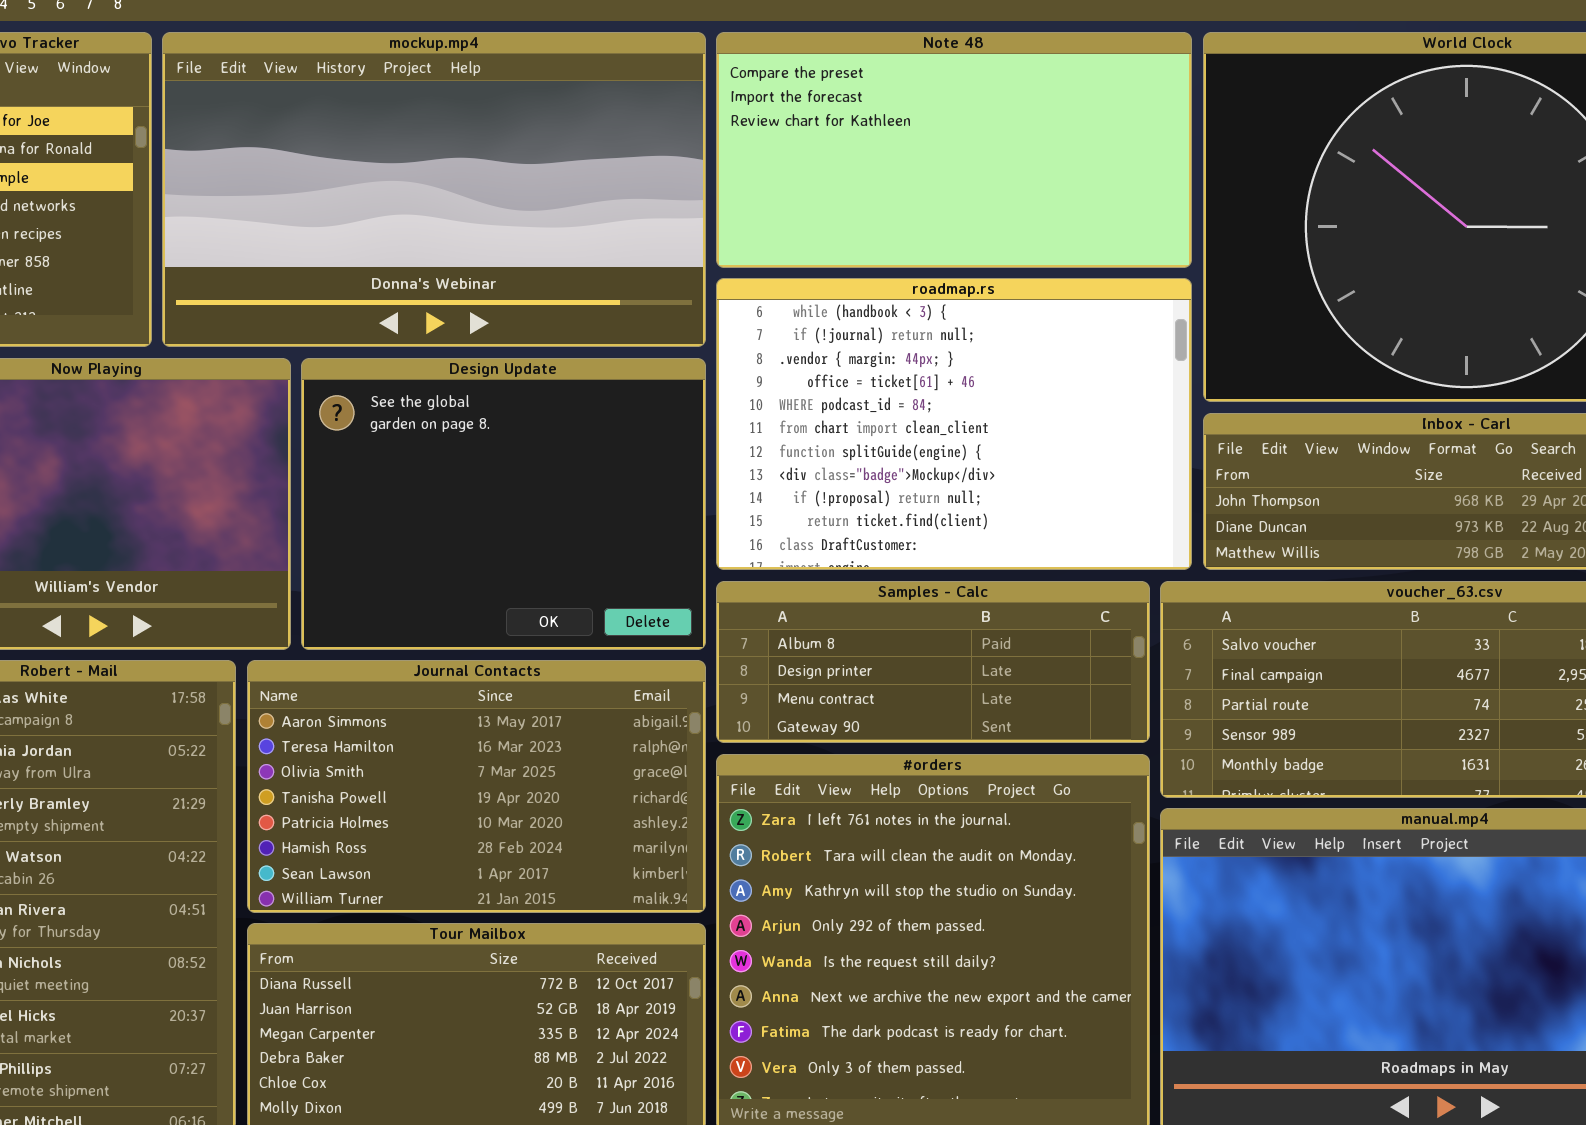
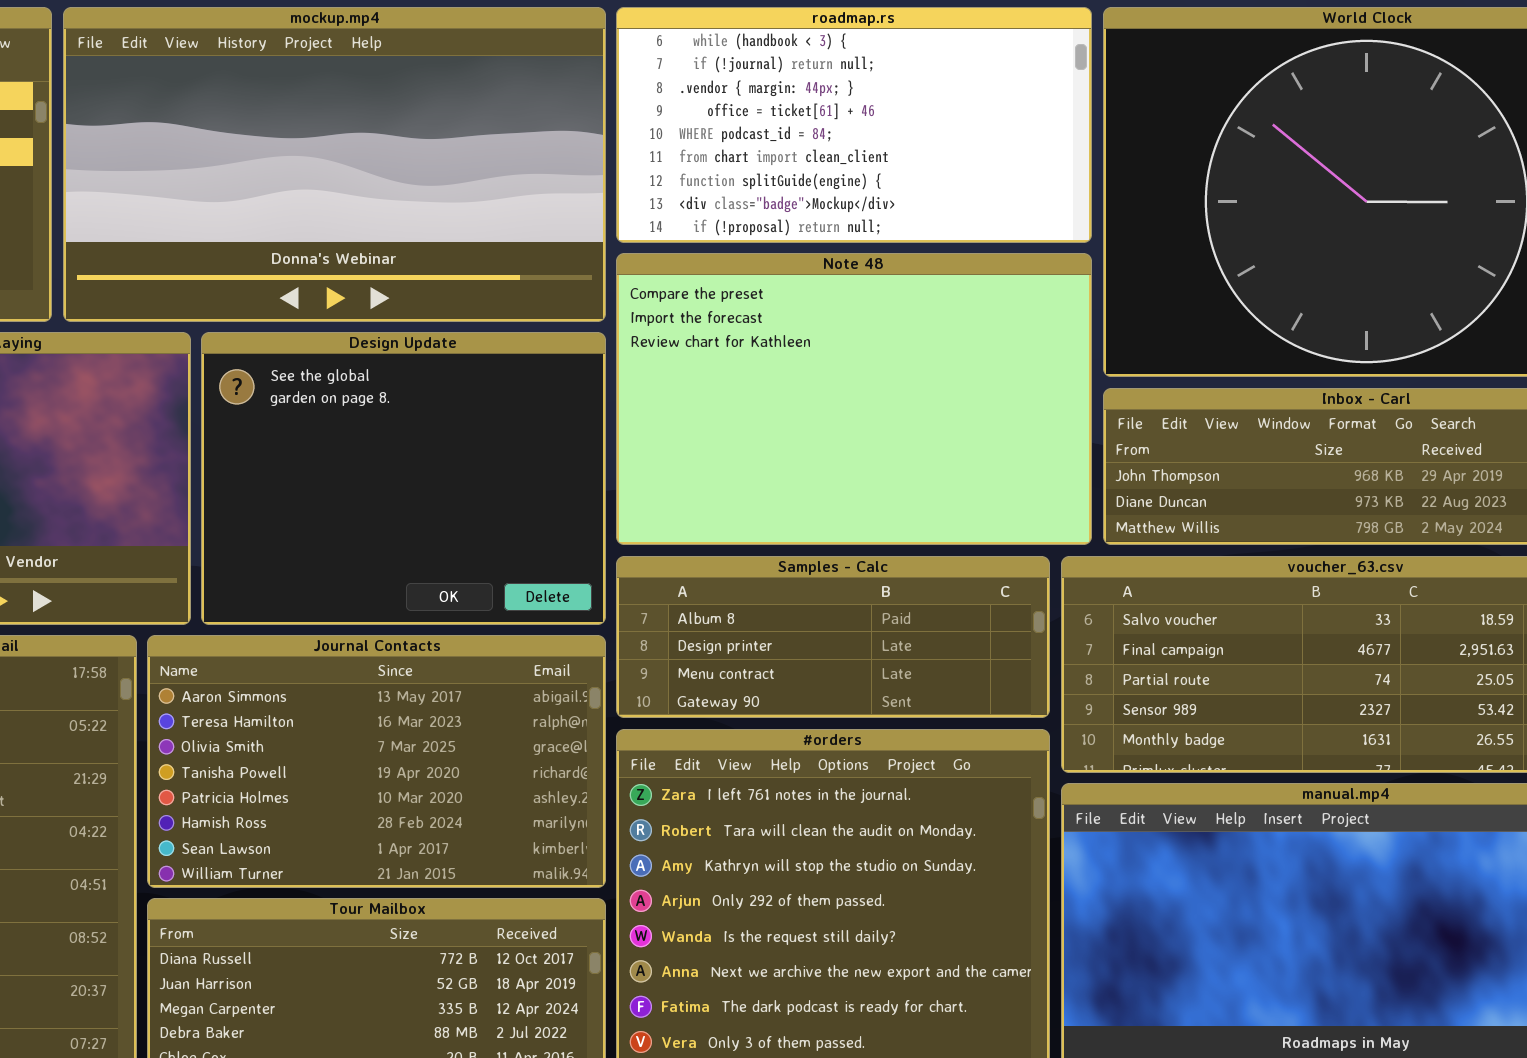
Note 48: [716,32,1192,268] -> [616,253,1092,545], moved, resized
roadmap.rs: [716,278,1192,570] -> [616,7,1092,243], moved, resized

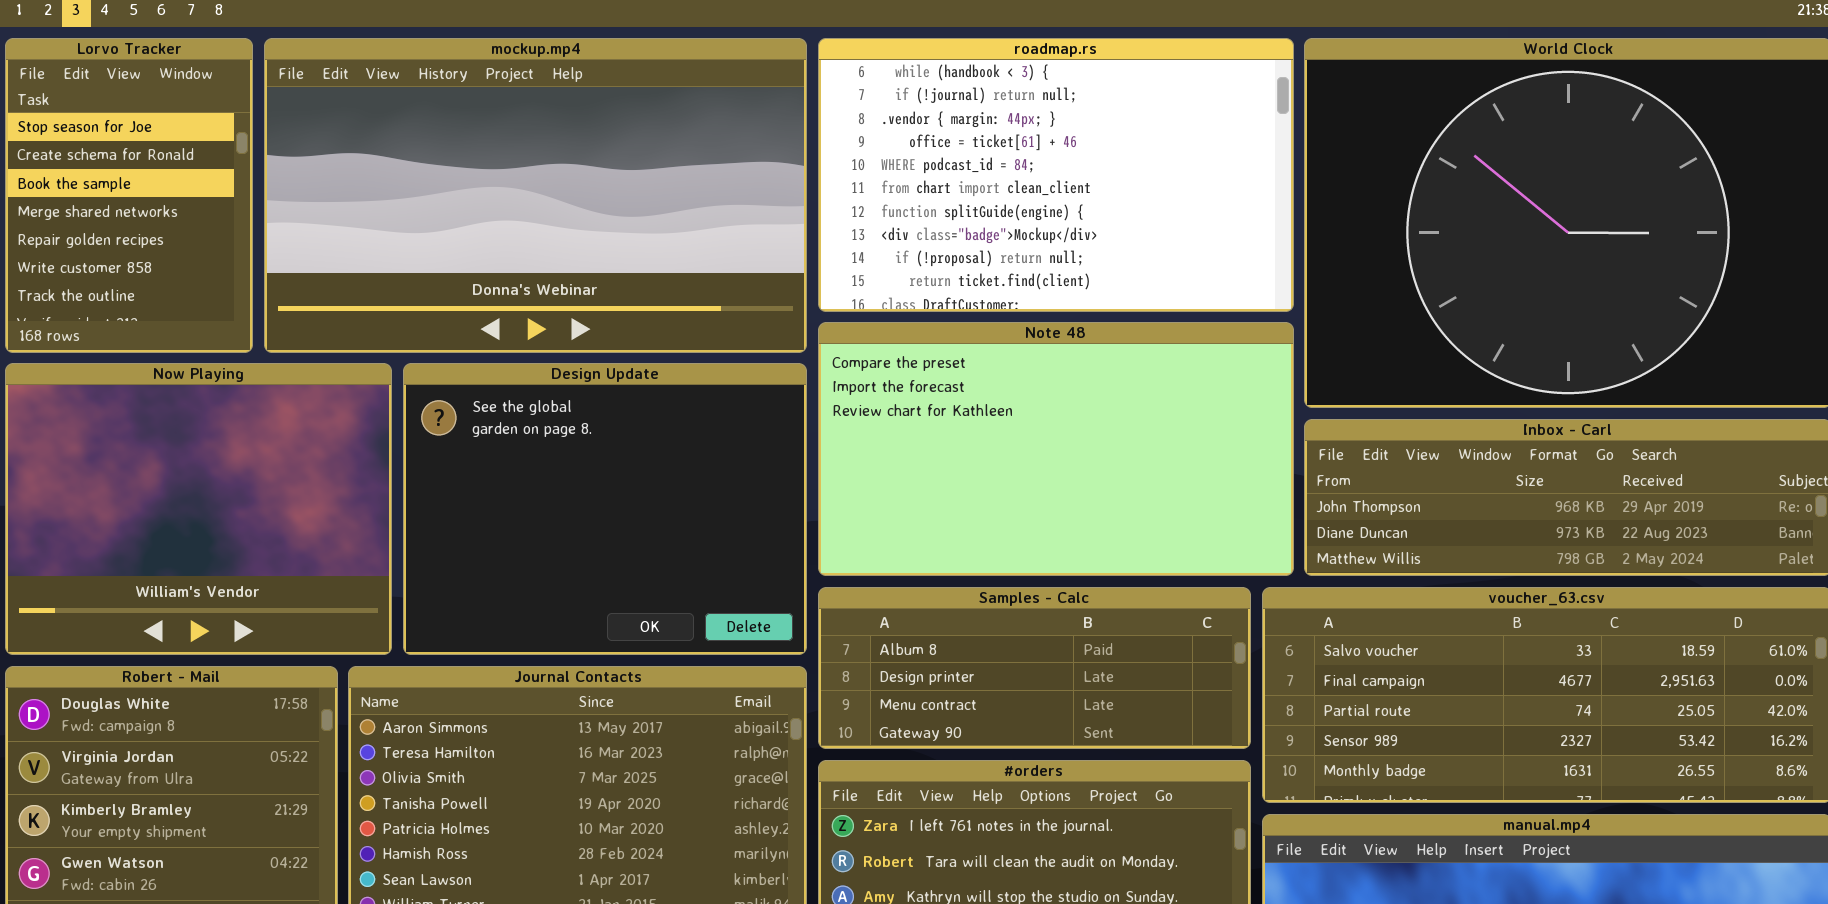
roadmap.rs: [616,7,1092,243] -> [818,38,1294,312], resized
Note 48: [616,253,1092,545] -> [818,322,1294,576], resized

